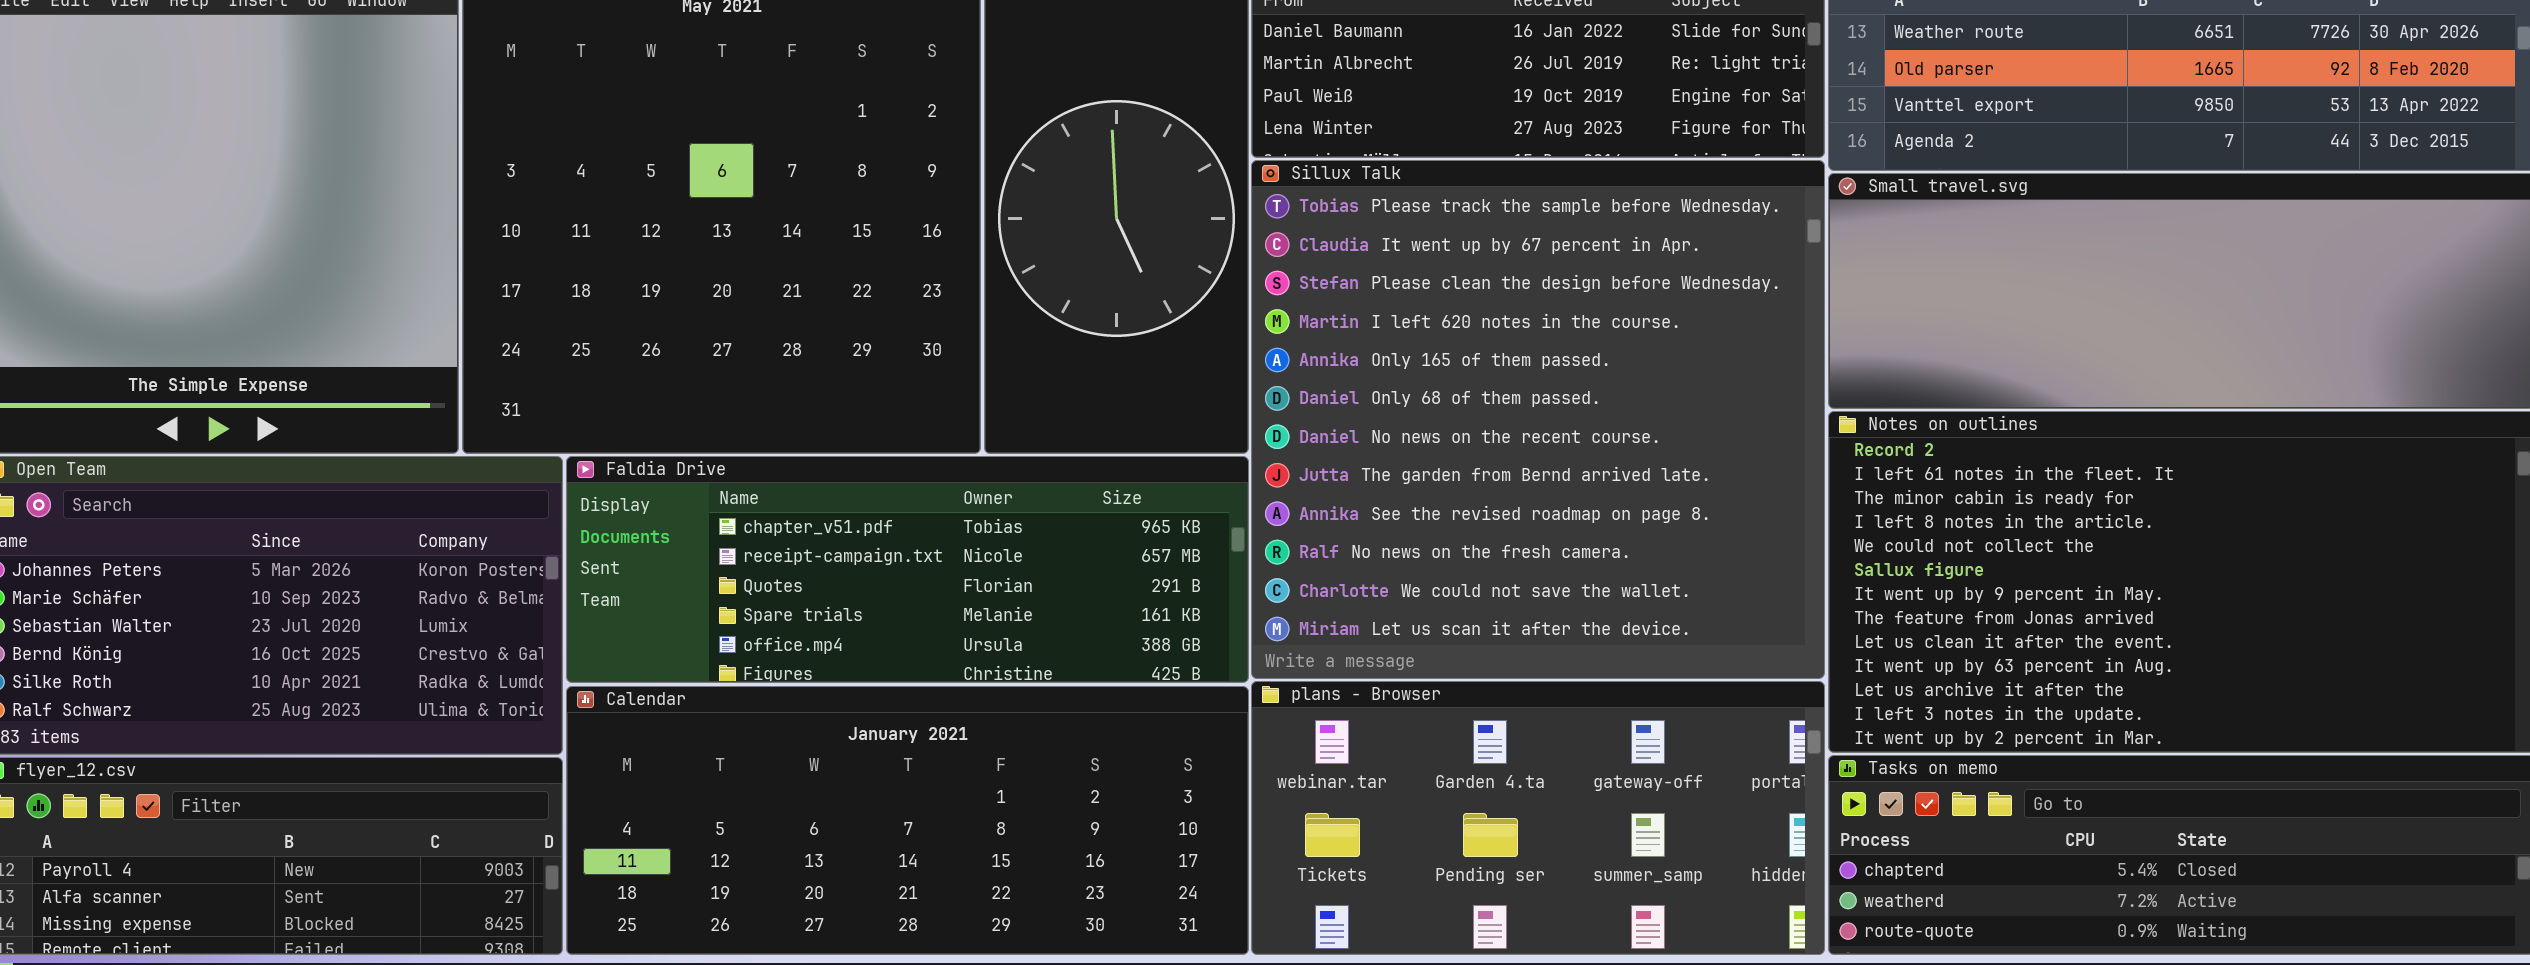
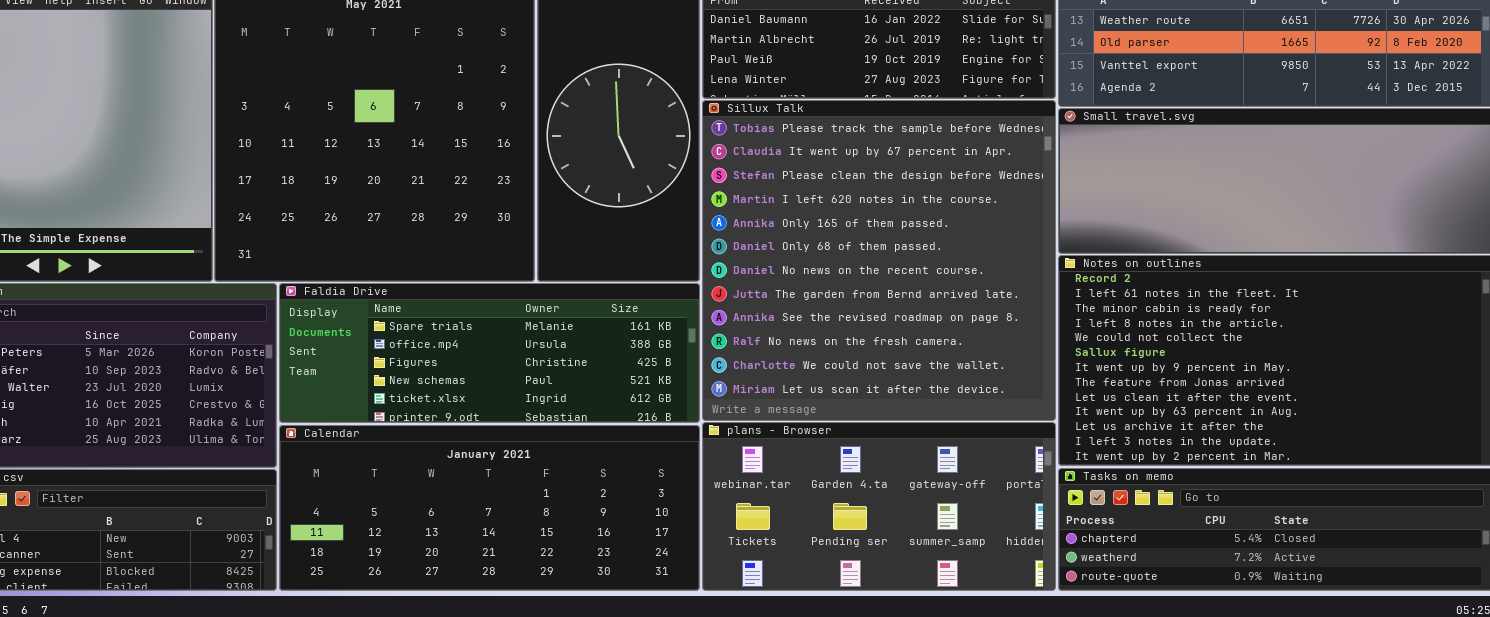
Faldia Drive: [566,456,1249,683] -> [279,283,700,423], scrolled down 3 rows

